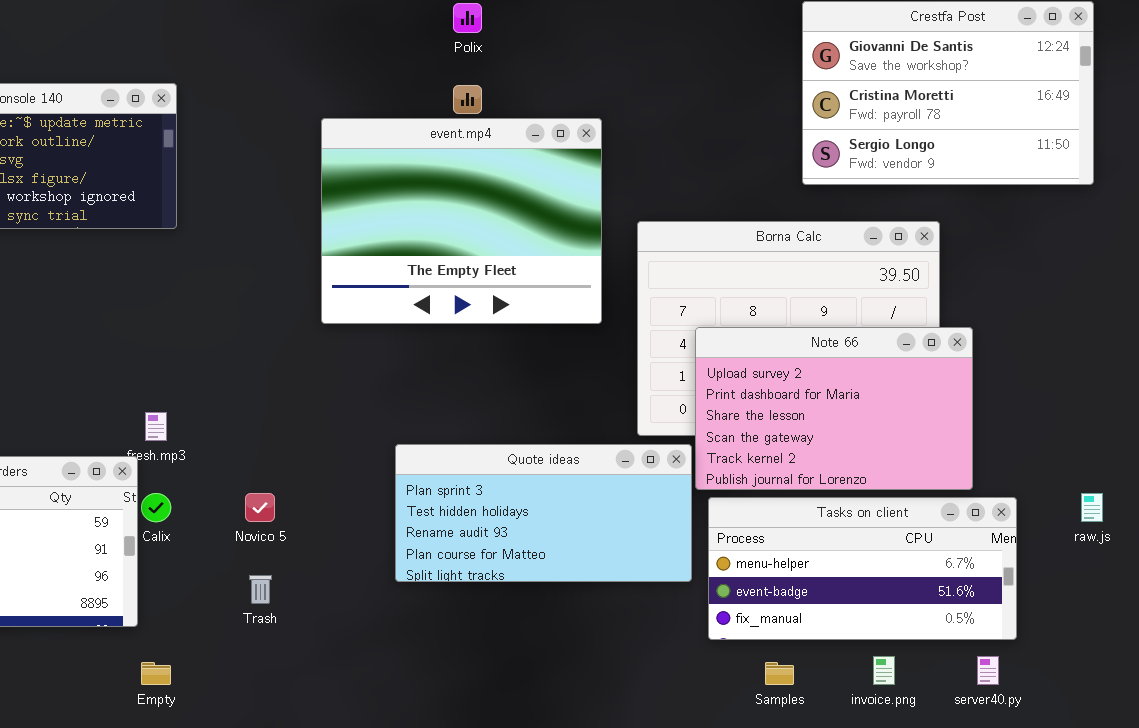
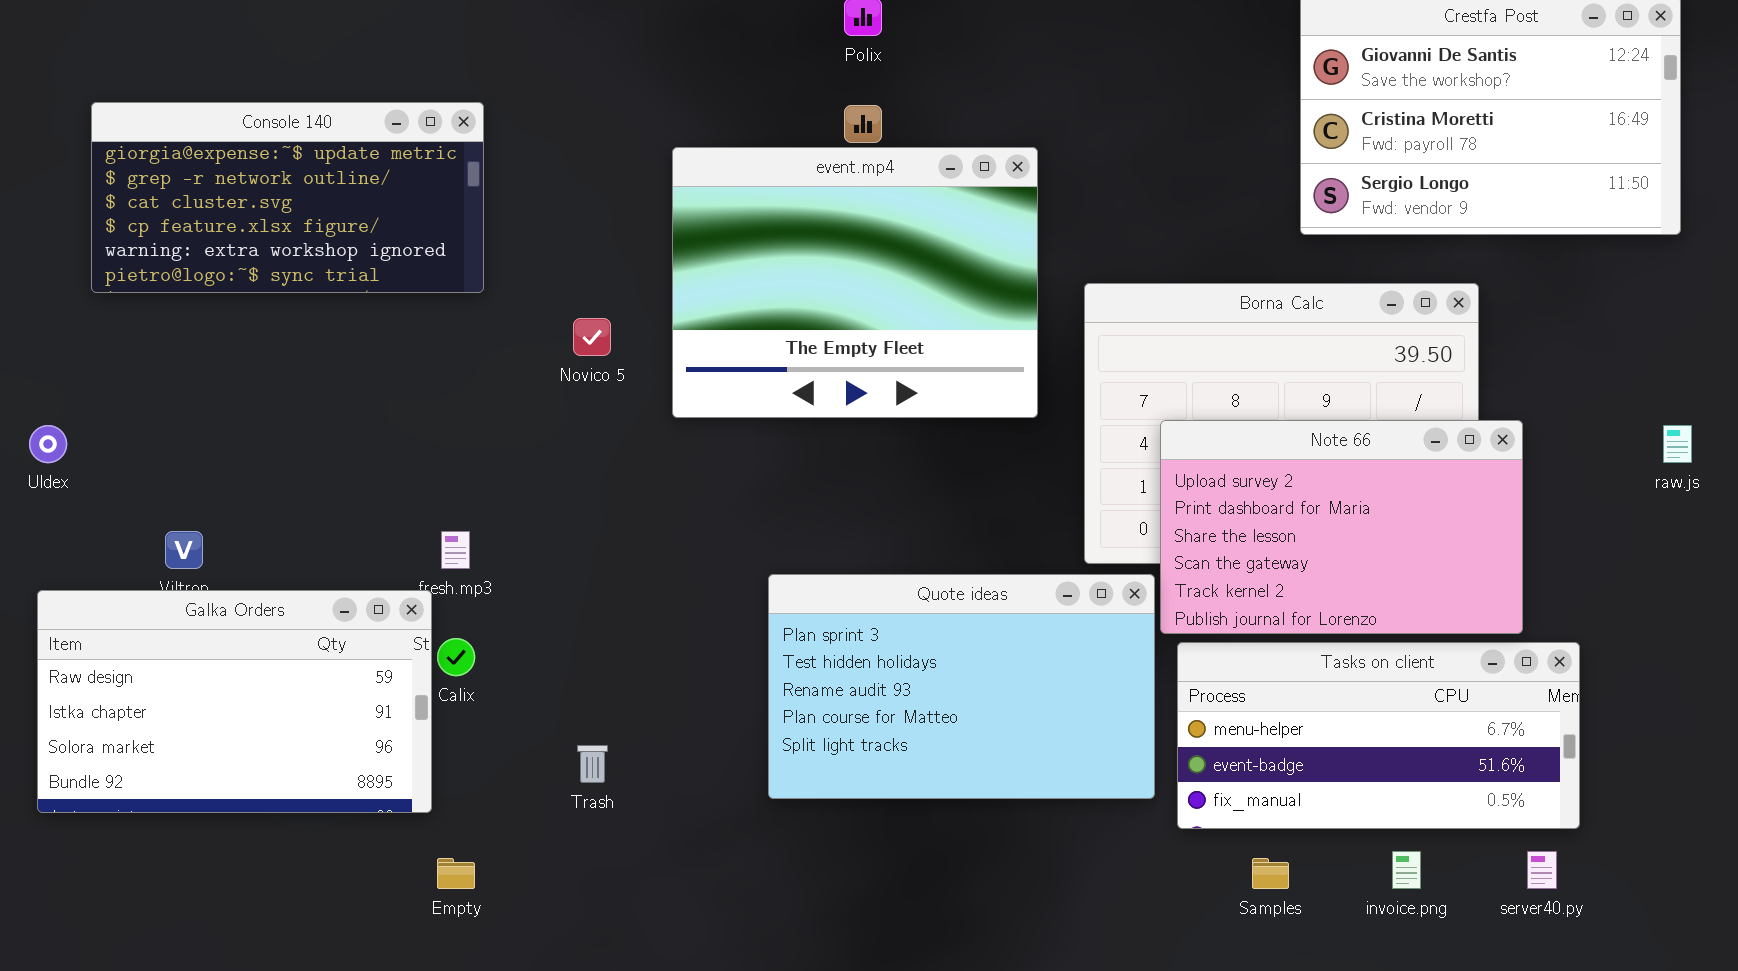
Quote ideas: [395,444,692,582] -> [768,574,1155,799], resized
Novico 5: [245,493,275,522] -> [573,318,611,356], moved
raw.js: [1081,493,1103,522] -> [1663,425,1692,463], moved

